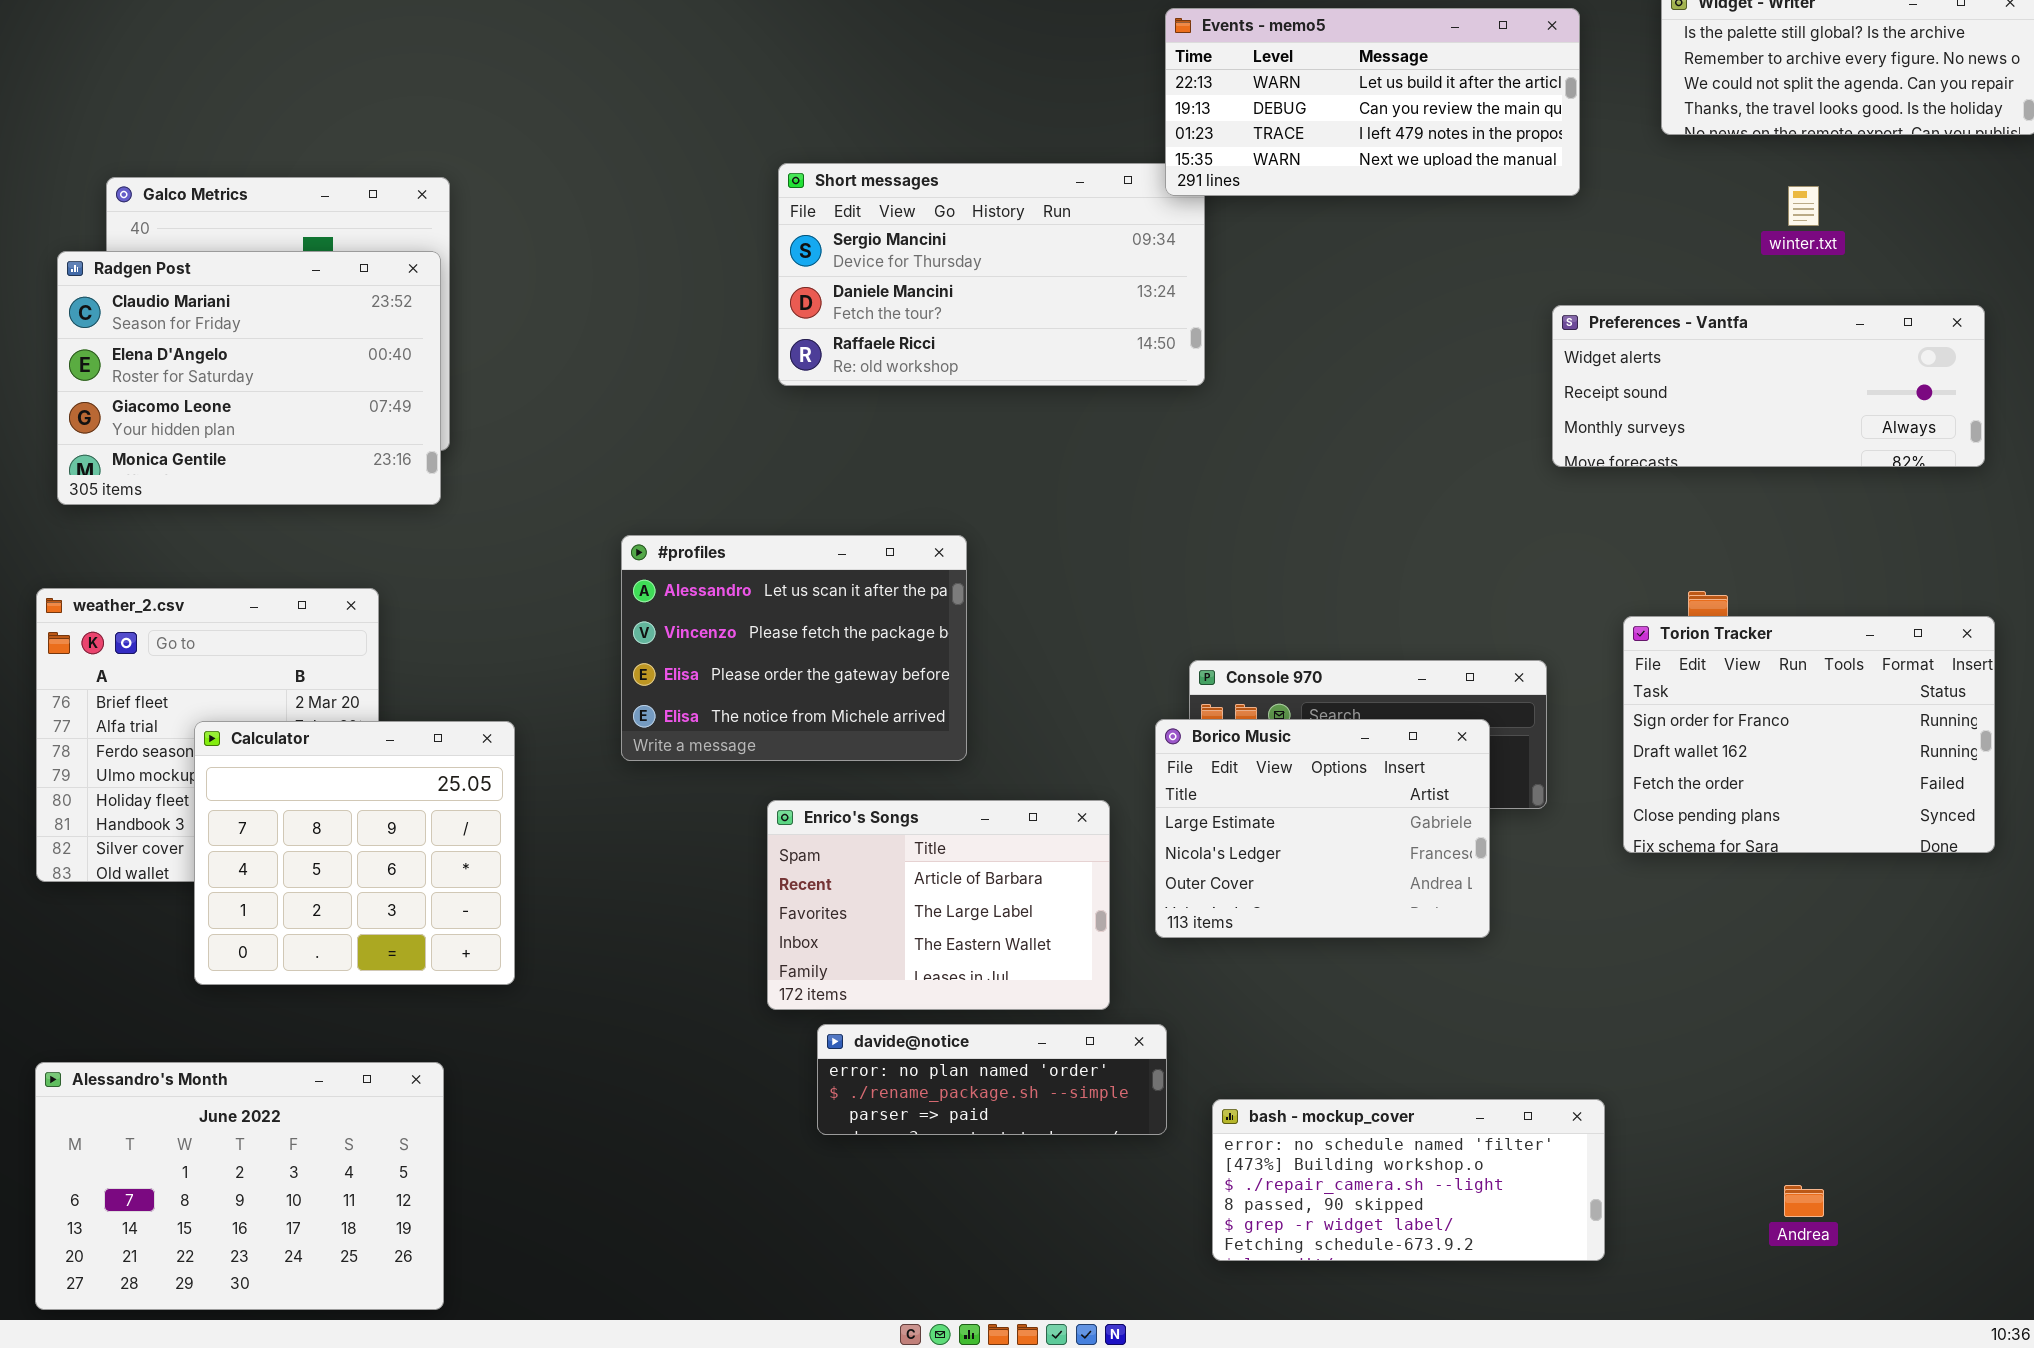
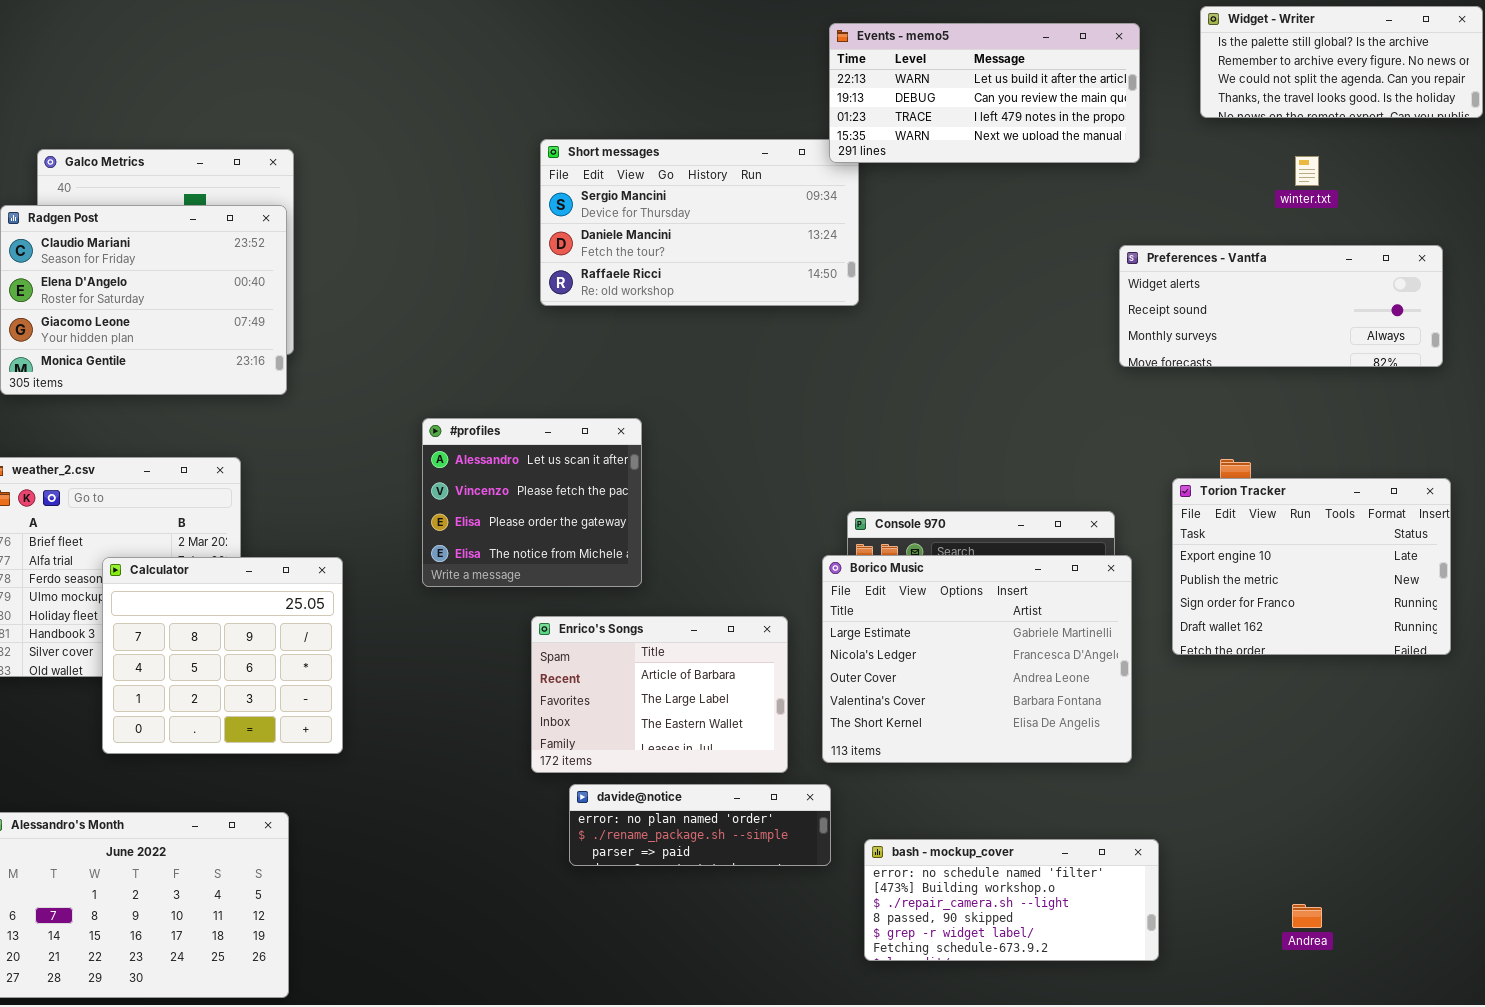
#profiles: [621,535,967,761] -> [422,418,642,587], resized
Torion Tracker: [1623,616,1995,853] -> [1172,478,1451,655], scrolled up 2 rows
Borico Music: [1155,719,1490,938] -> [822,555,1132,763], resized

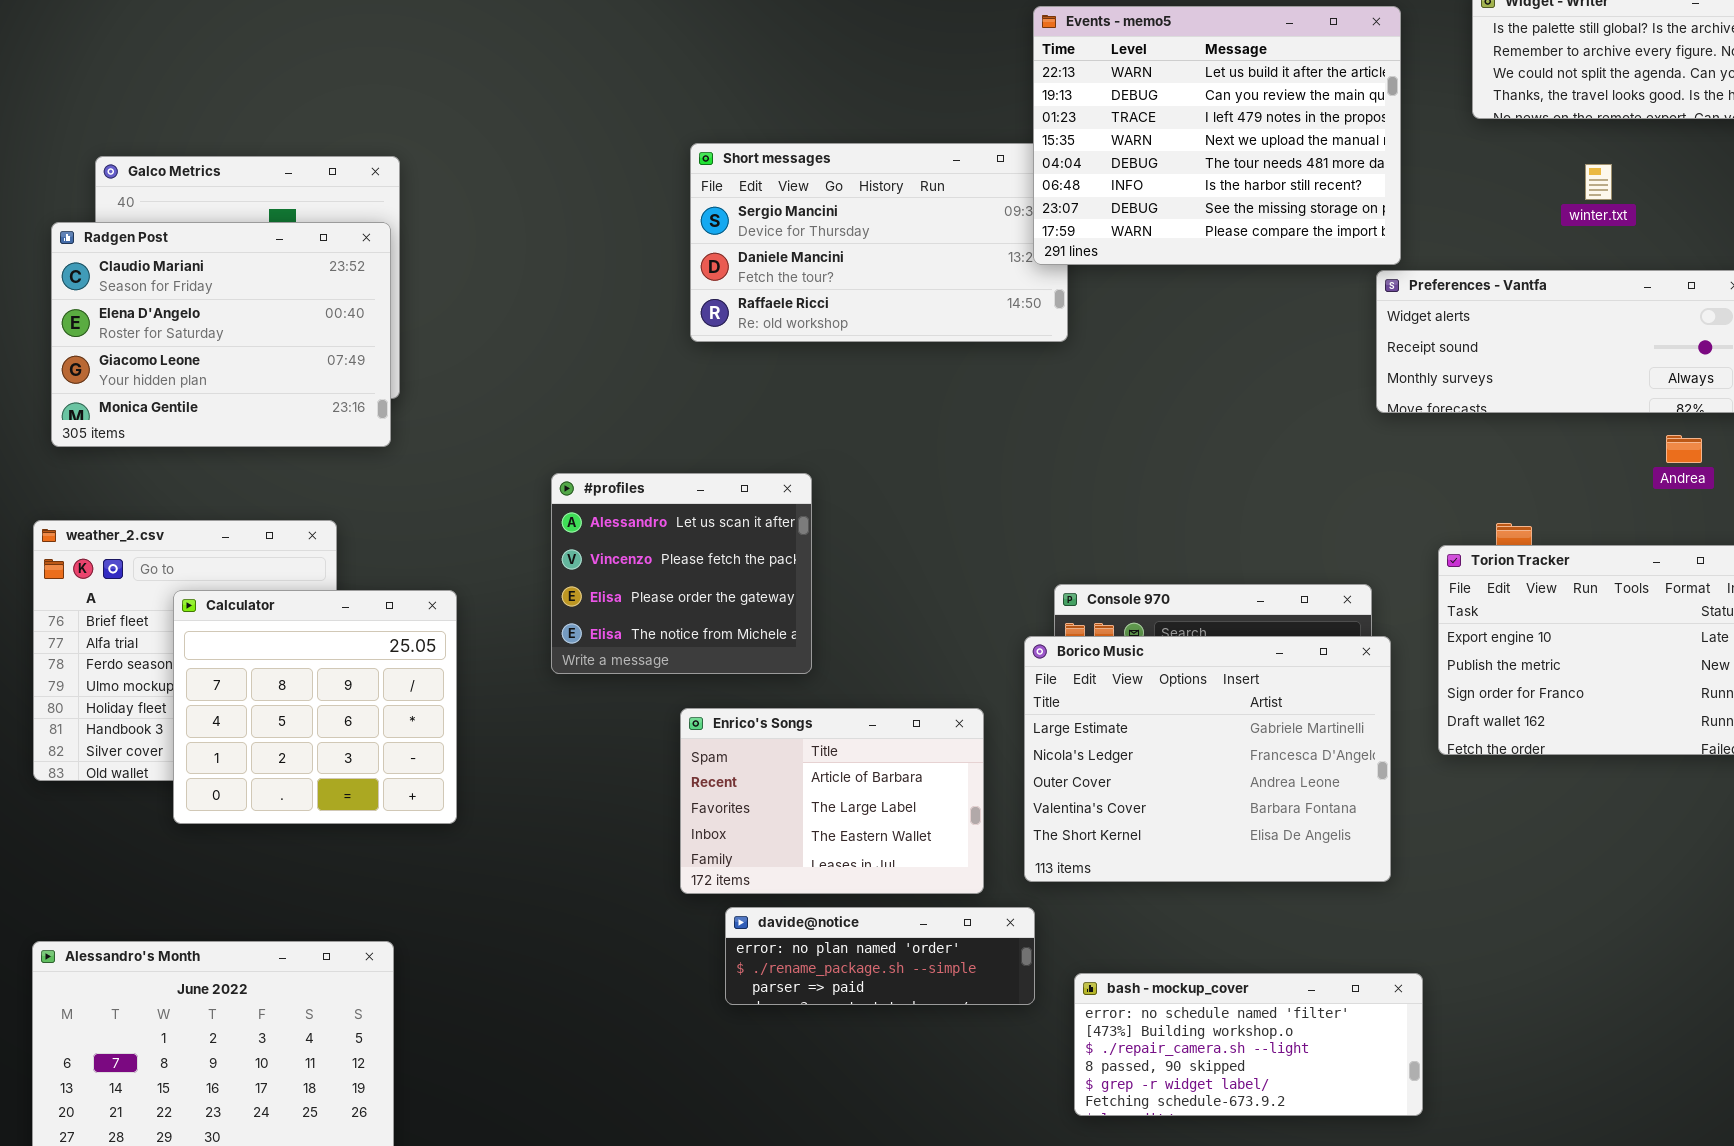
Events - memo5: [829,23,1140,163] -> [1033,6,1401,265], resized
Calculator: [102,557,343,754] -> [173,590,457,824], moved
Andrea: [1292,904,1322,928] -> [1666,435,1702,463], moved

